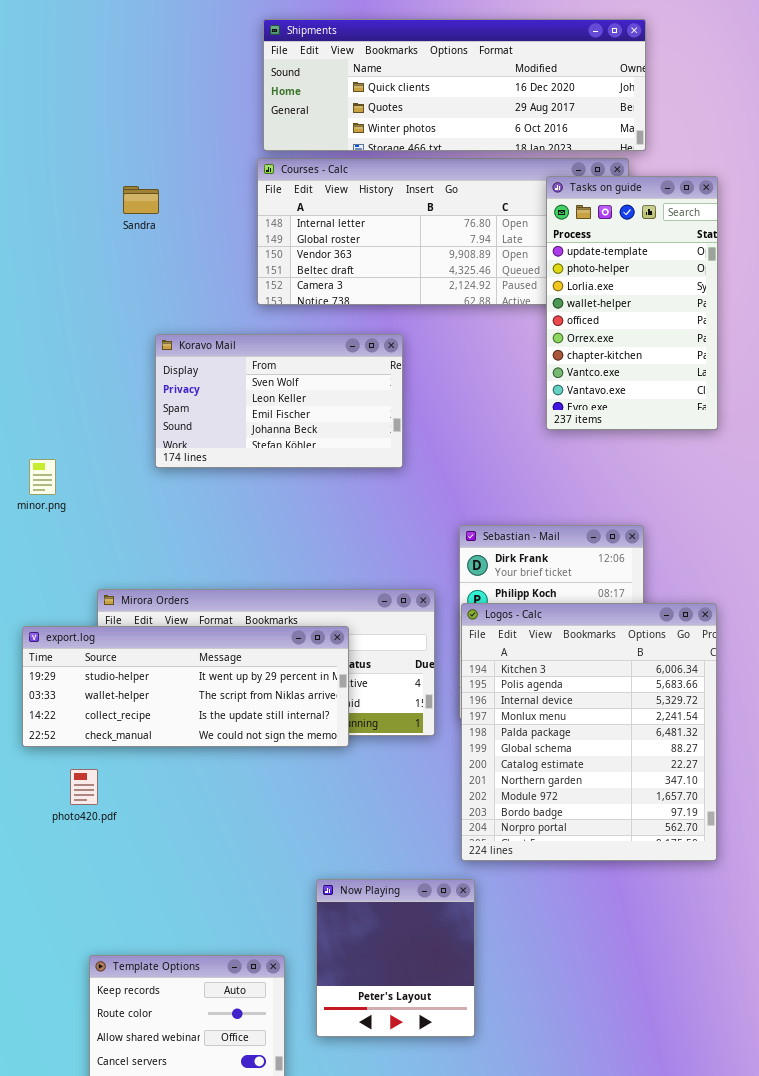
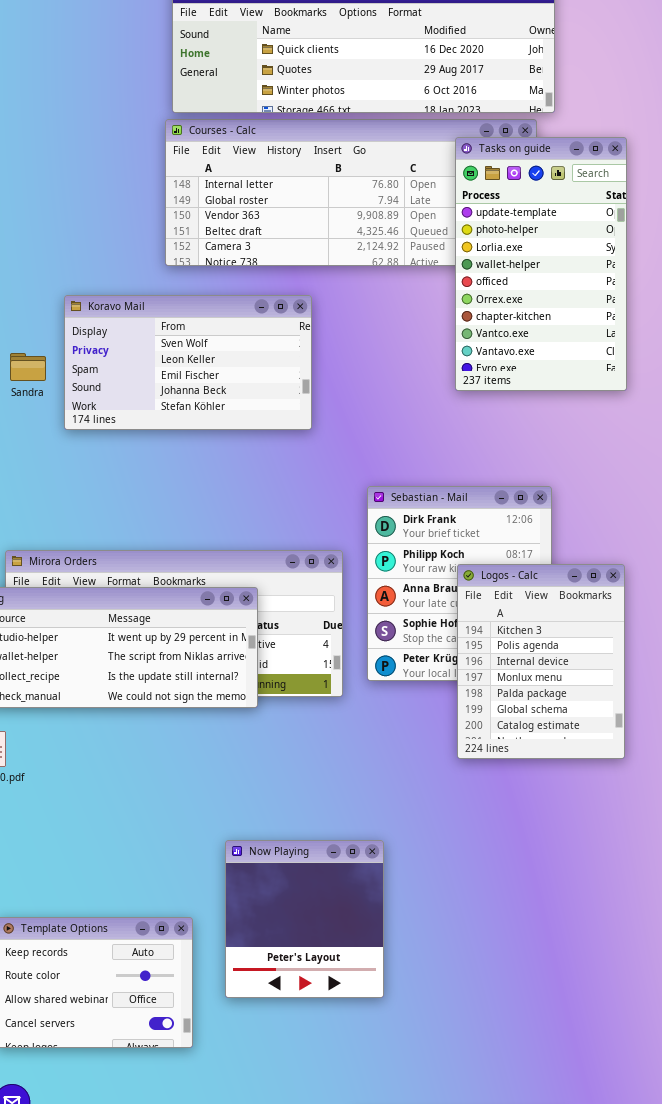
Sandra: [123,186,159,214] -> [10,353,46,381], moved
Logos - Calc: [461,603,717,861] -> [457,564,625,759], resized

